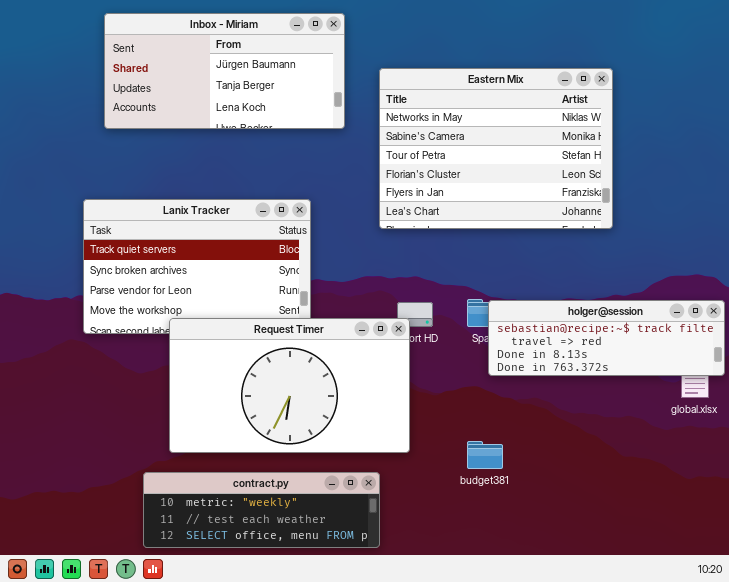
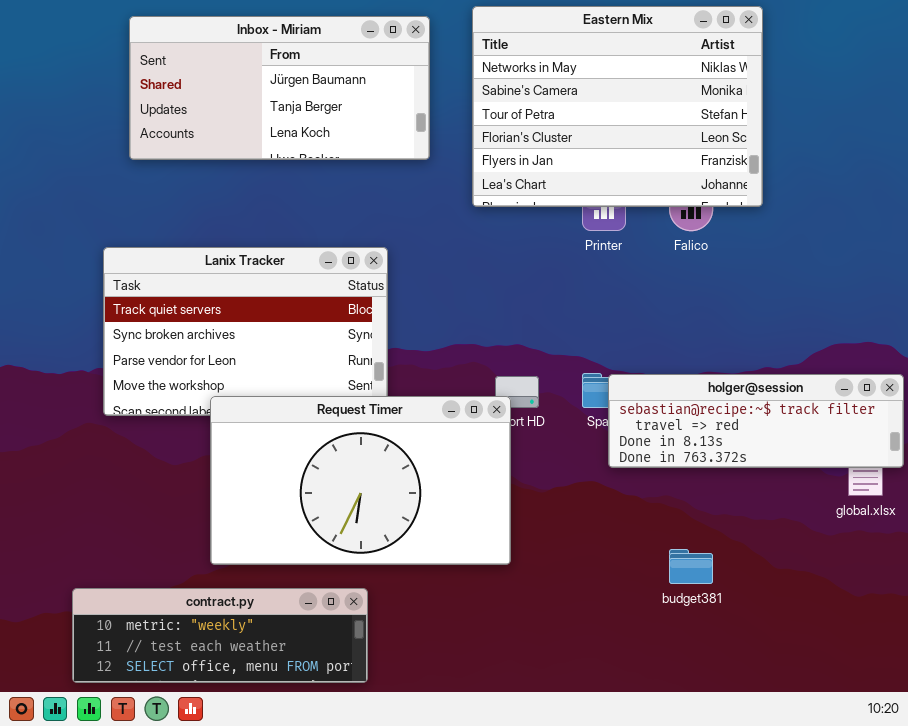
Eastern Mix: [379,68,613,229] -> [472,6,763,207], moved
budget381: [467,441,503,469] -> [669,549,713,584], moved
contract.py: [143,472,380,548] -> [72,588,368,683], moved

